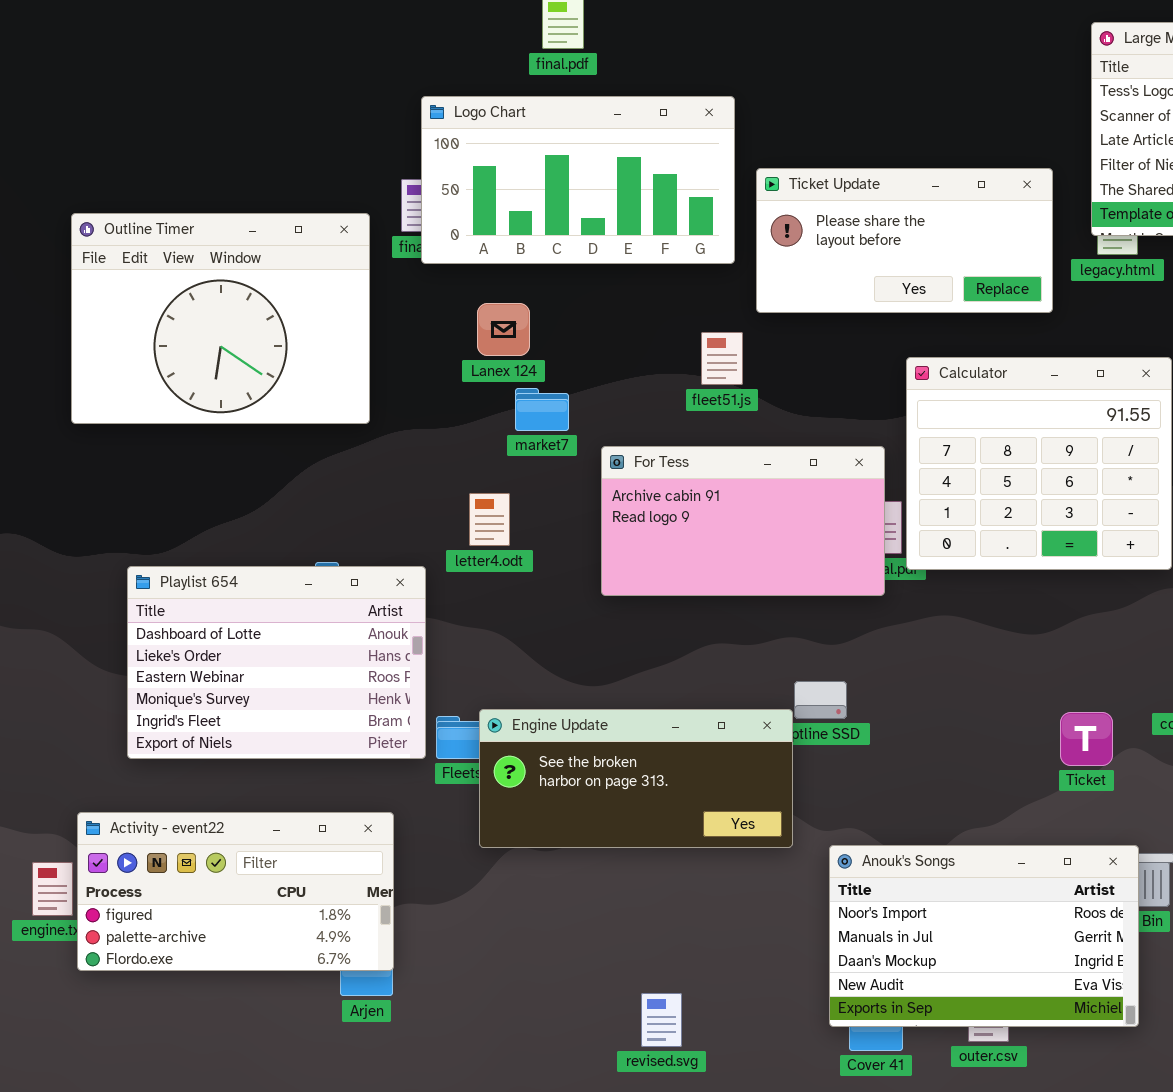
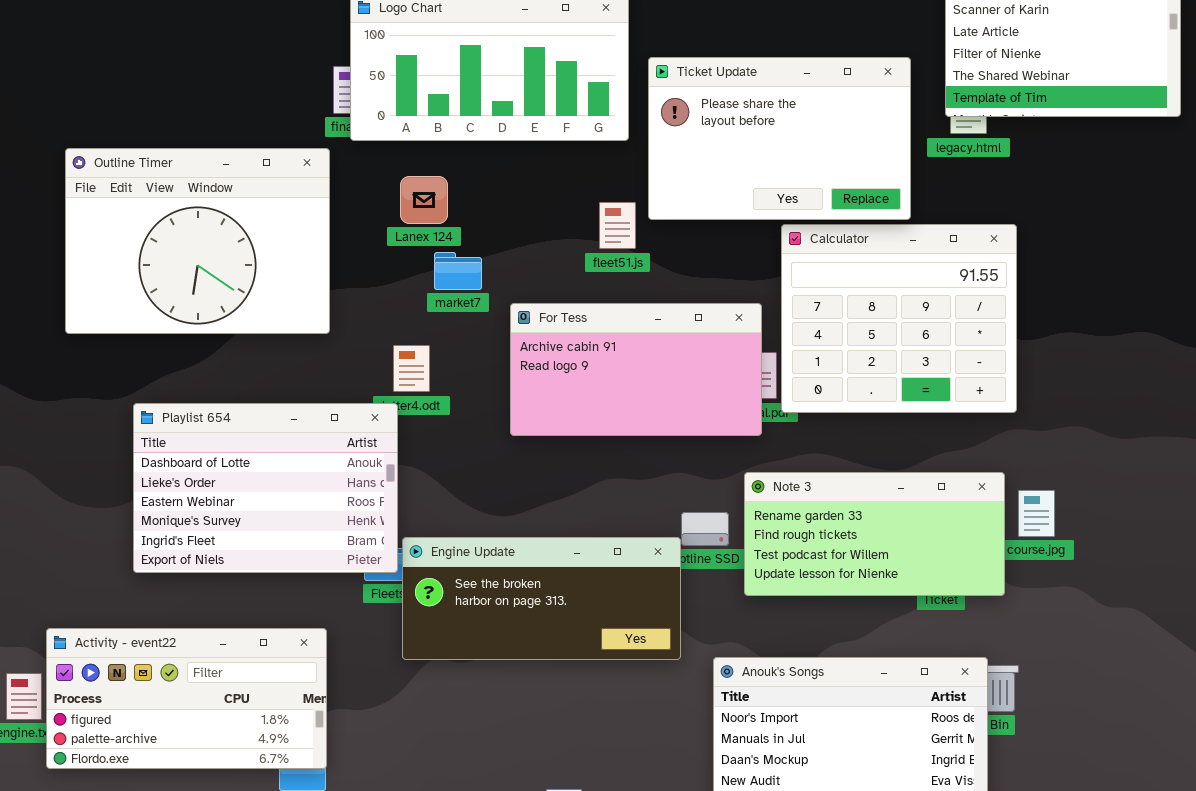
Ticket Update: [756,168,1053,313] -> [648,57,911,220], resized
Outline Timer: [71,213,370,424] -> [65,148,330,334], moved
Playlist 654: [127,566,426,759] -> [133,403,398,573], moved
Note 3: none -> [744,472,1005,596], opened

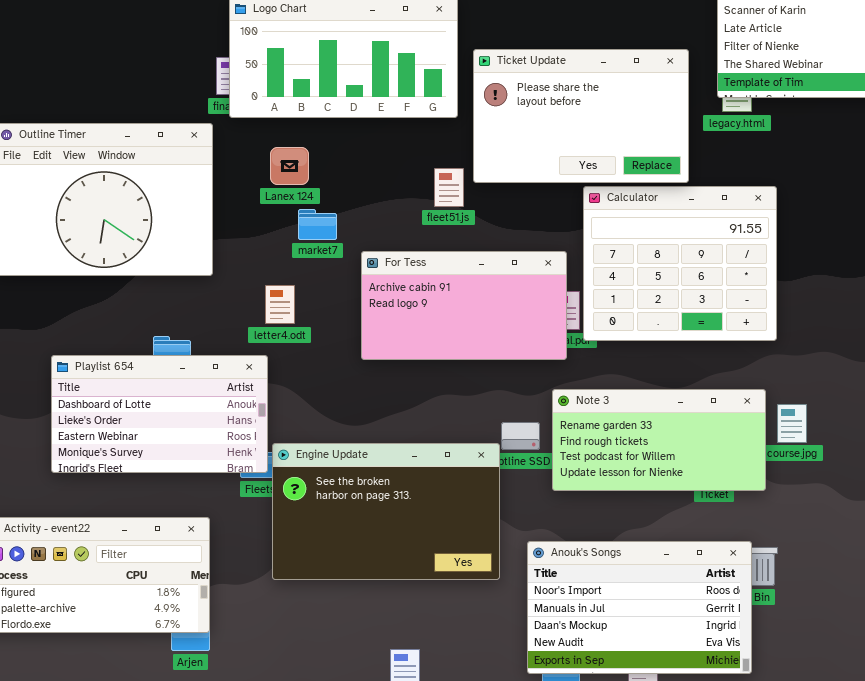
Playlist 654: [133,403,398,573] -> [51,355,268,473], resized
Engine Update: [402,537,681,660] -> [272,443,500,580], resized

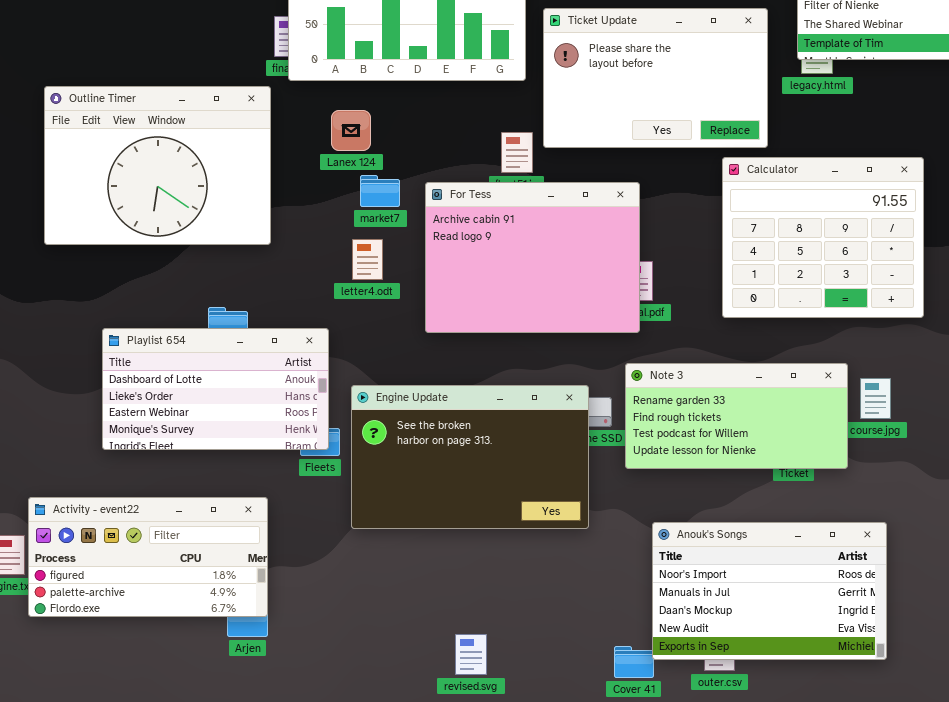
Calculator: [583,186,777,341] -> [722,157,924,318], moved
For Tess: [361,251,567,360] -> [425,182,640,333], resized
letter4.odt: [265,285,295,324] -> [352,239,383,280], moved
Engine Update: [272,443,500,580] -> [351,385,589,529], moved
Anouk's Songs: [527,541,752,674] -> [652,522,887,660], moved

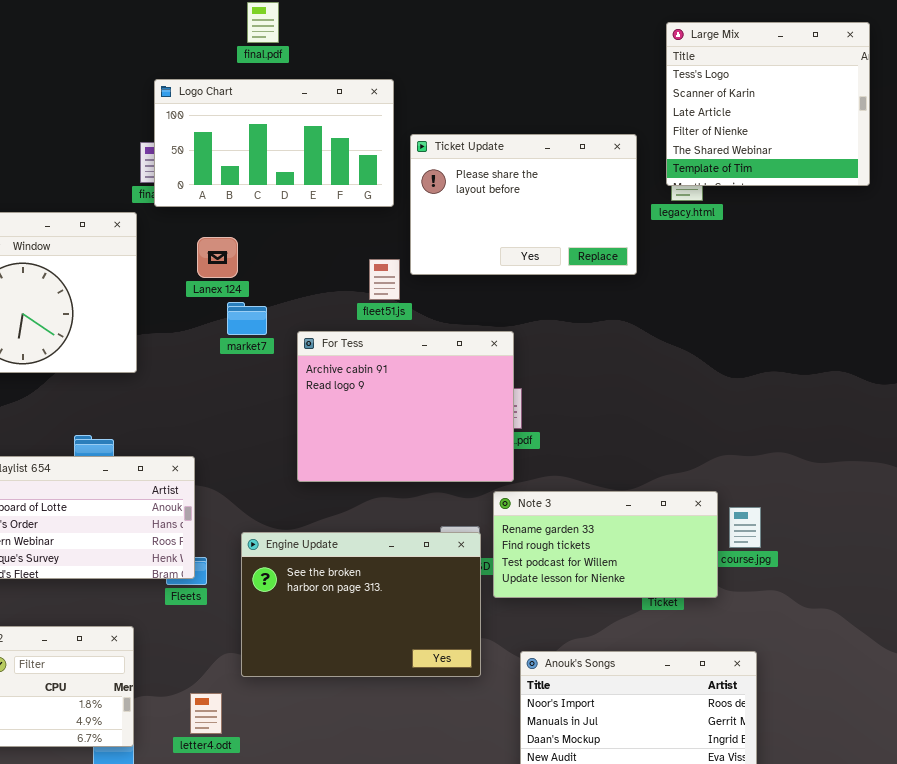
Calculator: [722,157,924,318] -> none, closed
For Tess: [425,182,640,333] -> [297,331,514,482], moved
letter4.odt: [352,239,383,280] -> [190,693,222,734], moved
Engine Update: [351,385,589,529] -> [241,532,481,677], moved

